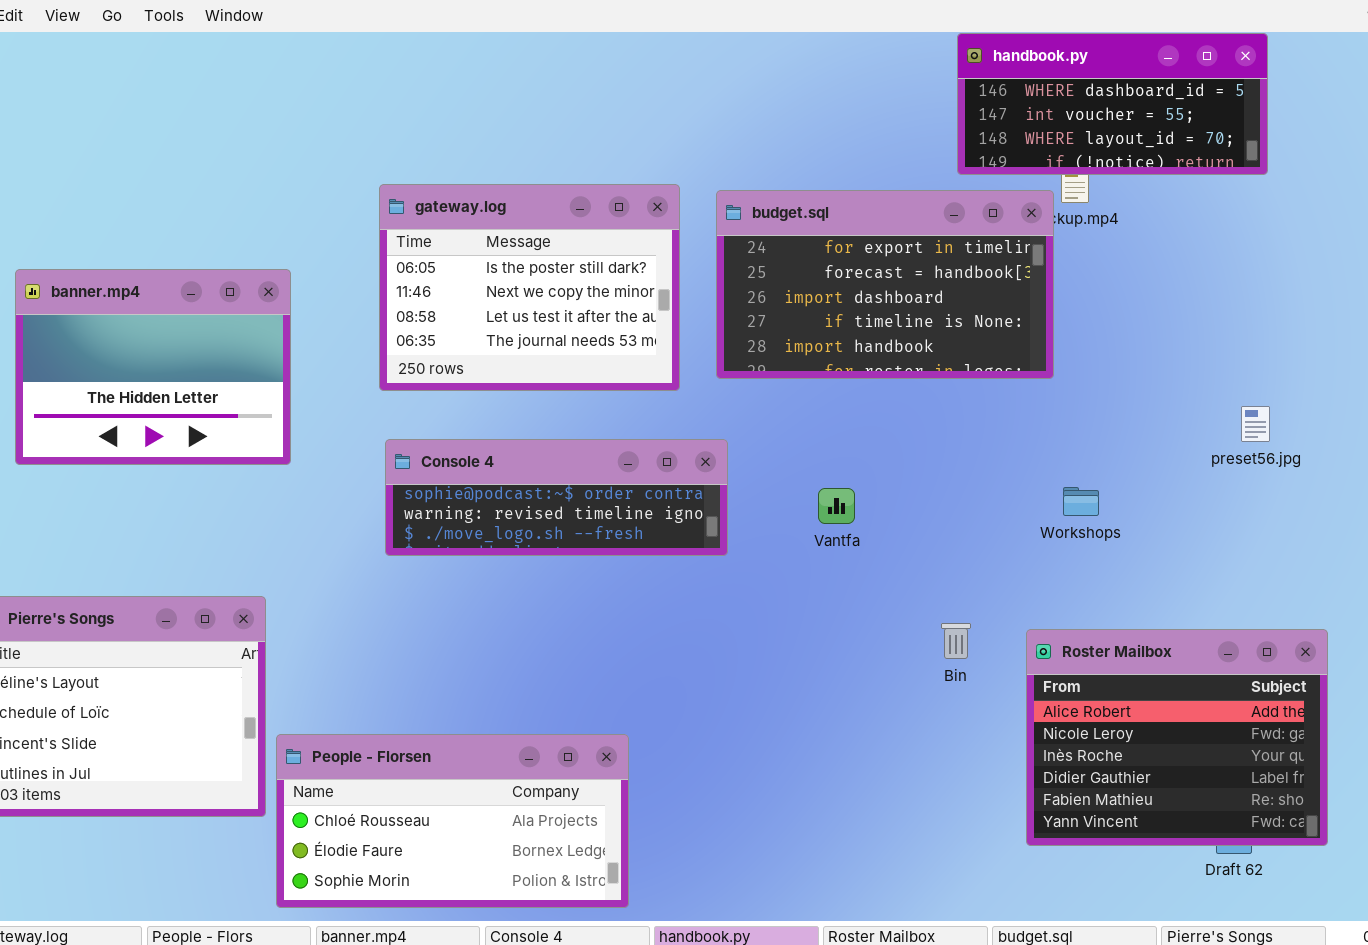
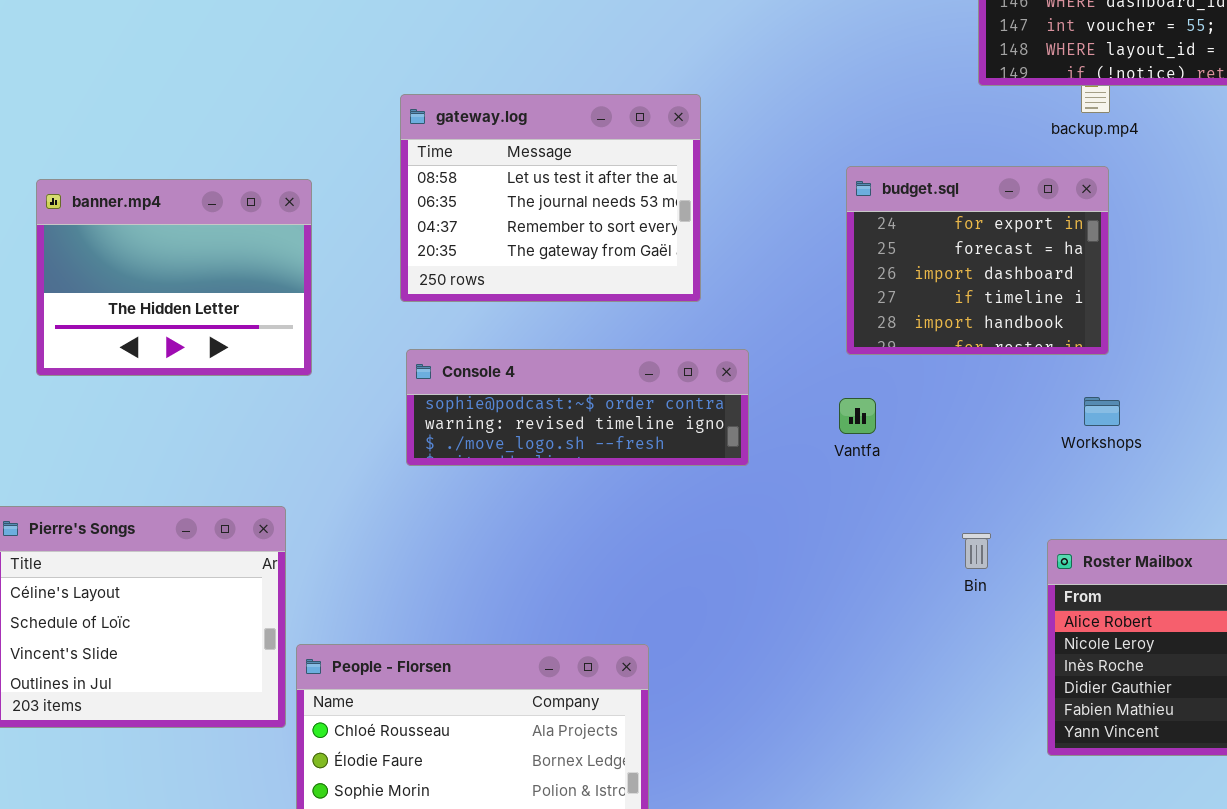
gateway.log: [379,184,680,391] -> [400,94,701,302], scrolled down 2 rows
budget.sql: [716,190,1054,379] -> [846,166,1109,355], moved, resized

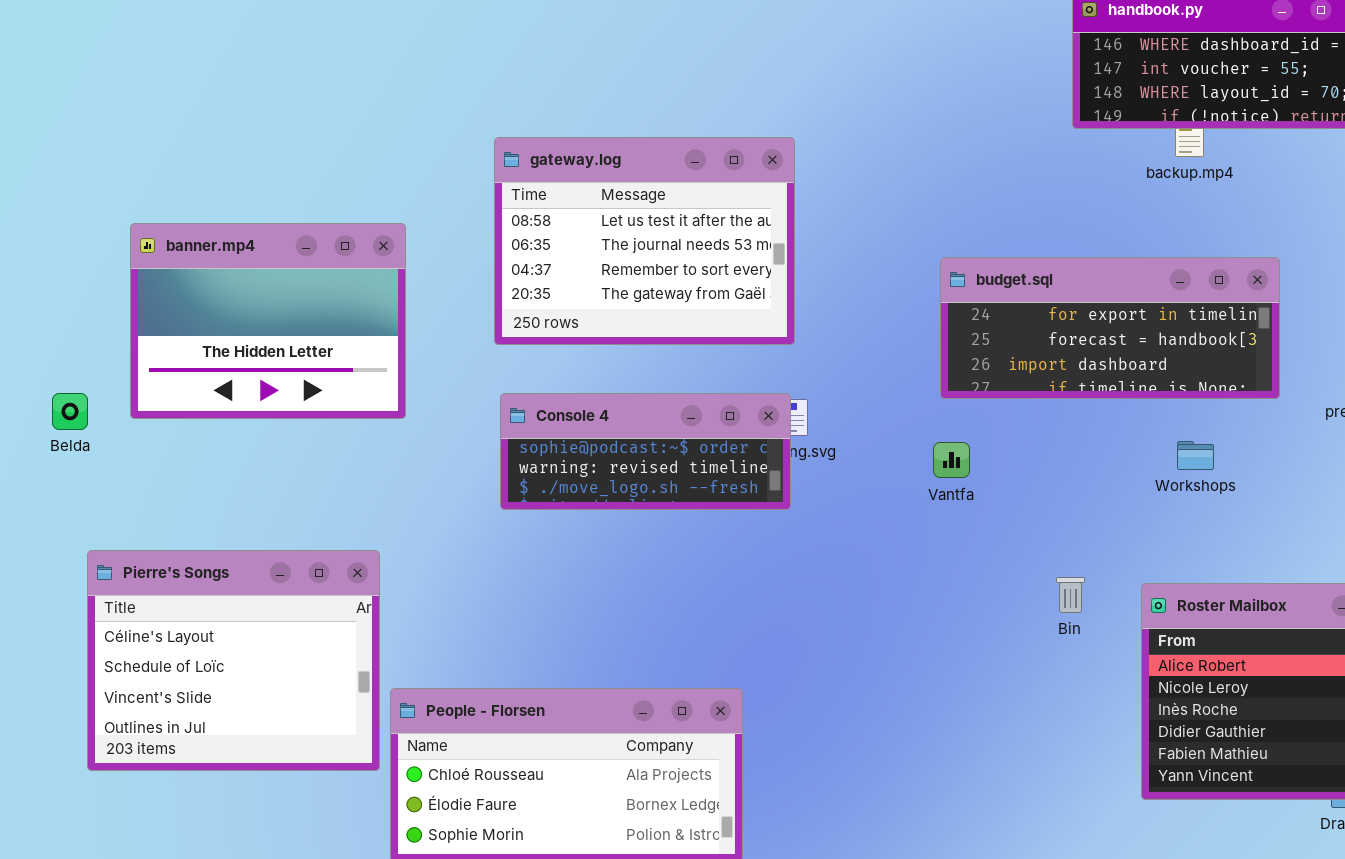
budget.sql: [846,166,1109,355] -> [940,257,1280,399], resized
Console 4: [406,349,749,466] -> [500,393,791,510], resized

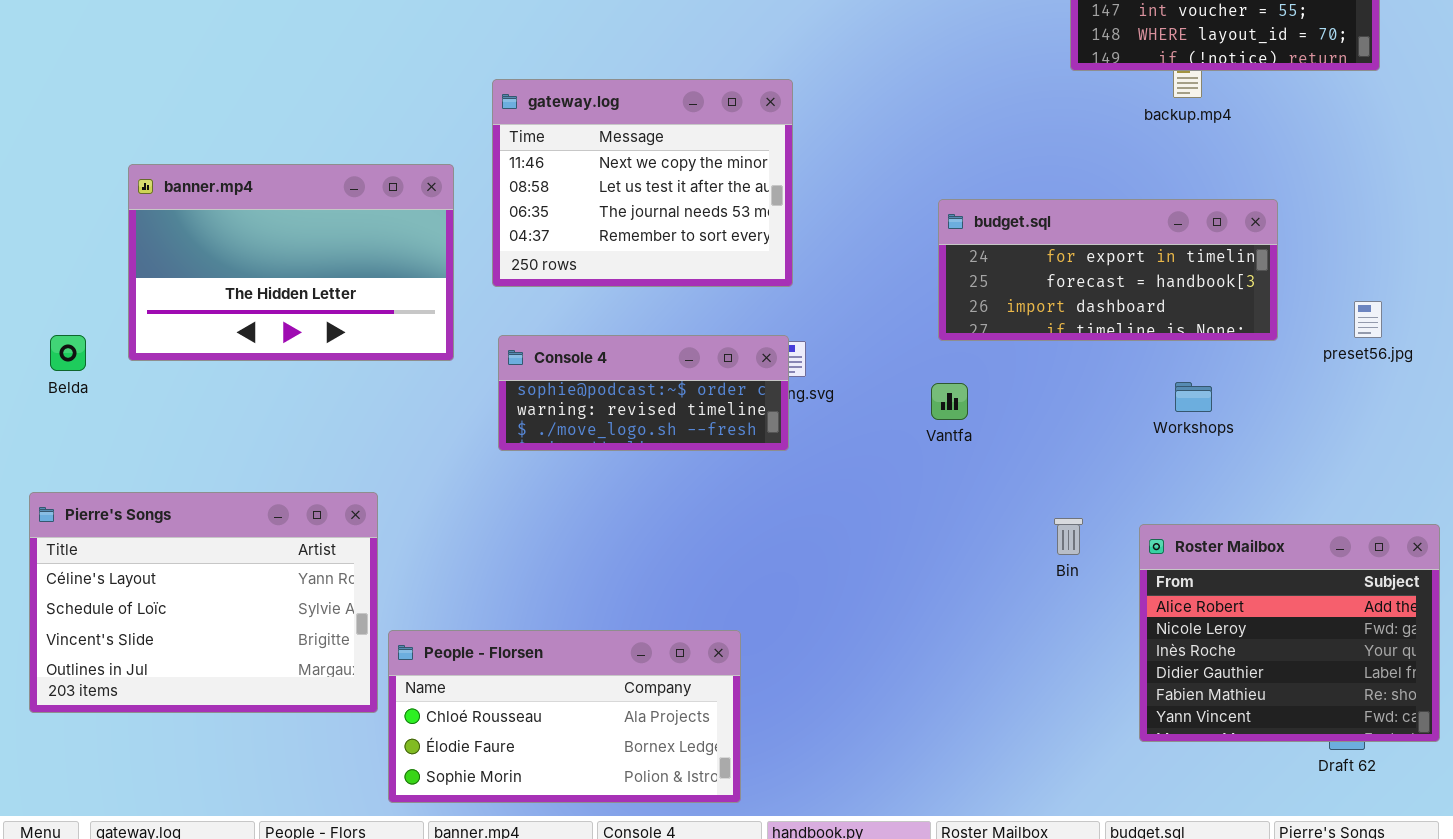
gateway.log: [494,137,795,345] -> [492,79,793,287], scrolled up 1 row
banner.mp4: [130,223,406,419] -> [128,164,454,361], resized
Pierre's Songs: [87,550,380,771] -> [29,492,378,713], resized

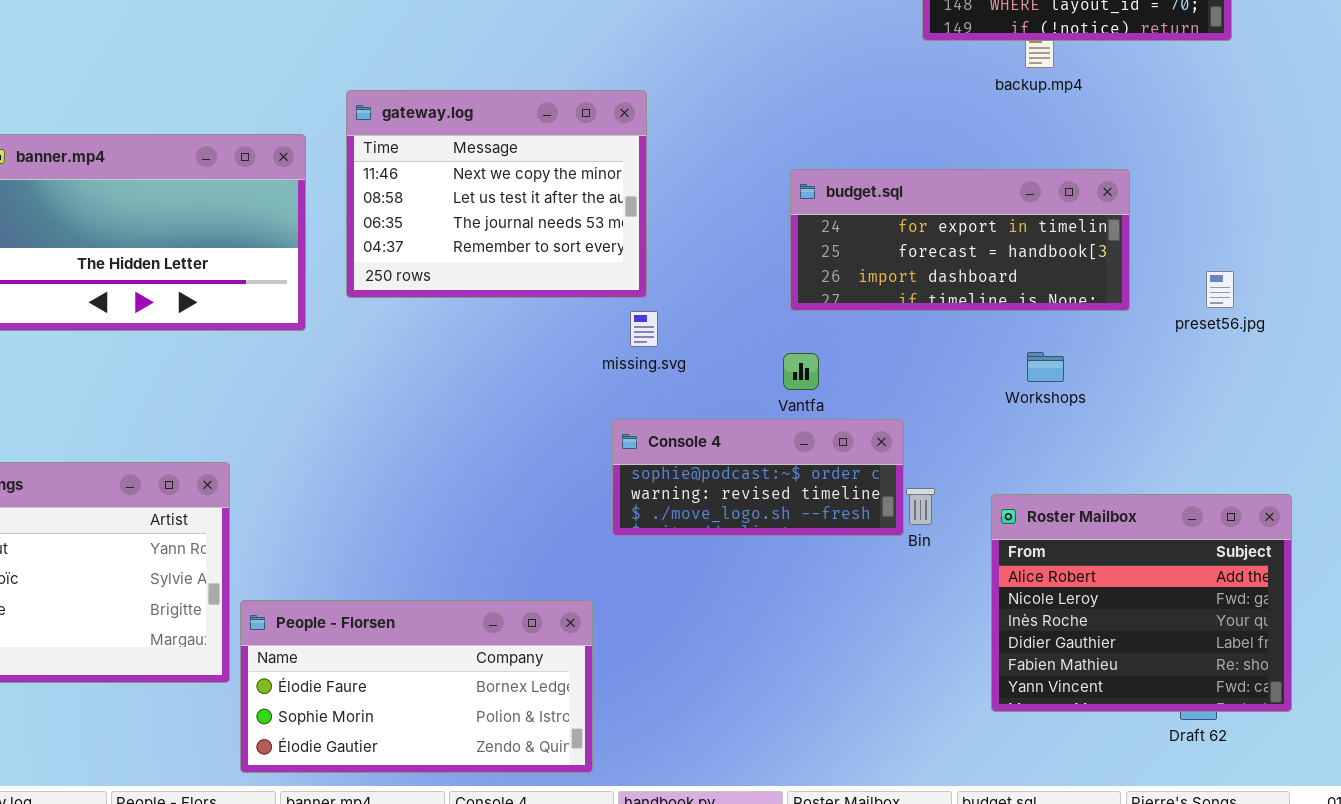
gateway.log: [492,79,793,287] -> [346,90,647,298], moved
Console 4: [498,335,789,451] -> [612,419,904,536], moved
People - Florsen: [388,630,741,803] -> [240,600,593,773], scrolled down 1 row

